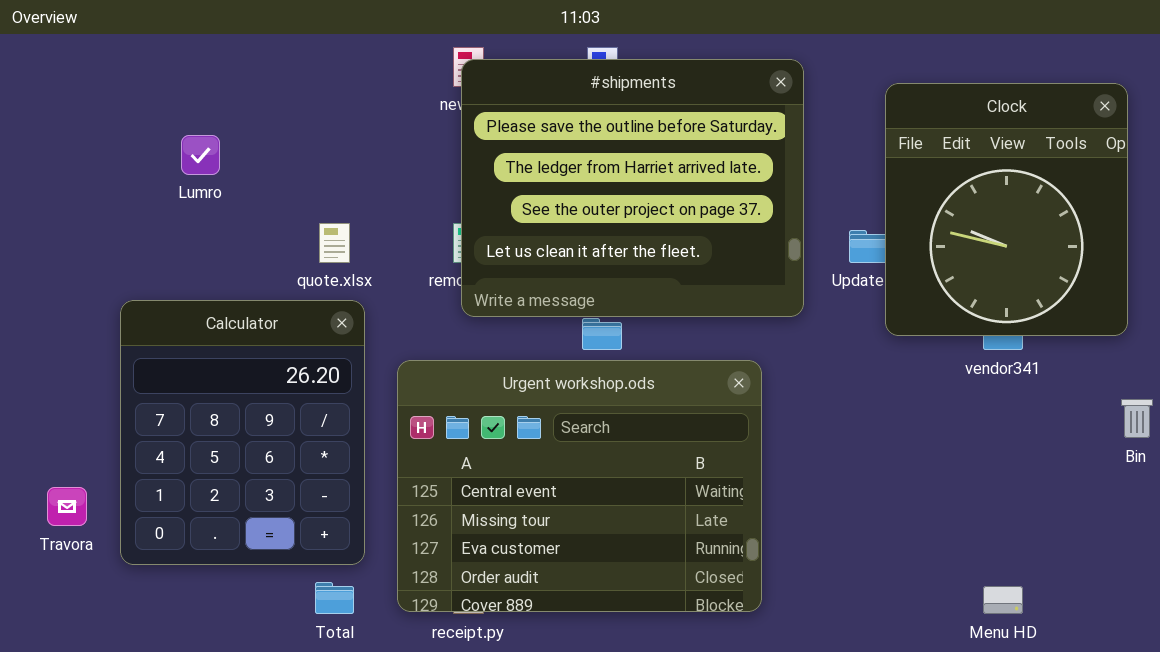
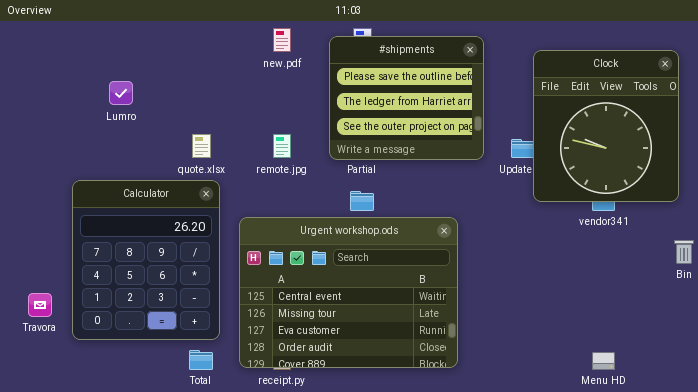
#shipments: [461,59,804,317] -> [329,36,484,160], resized

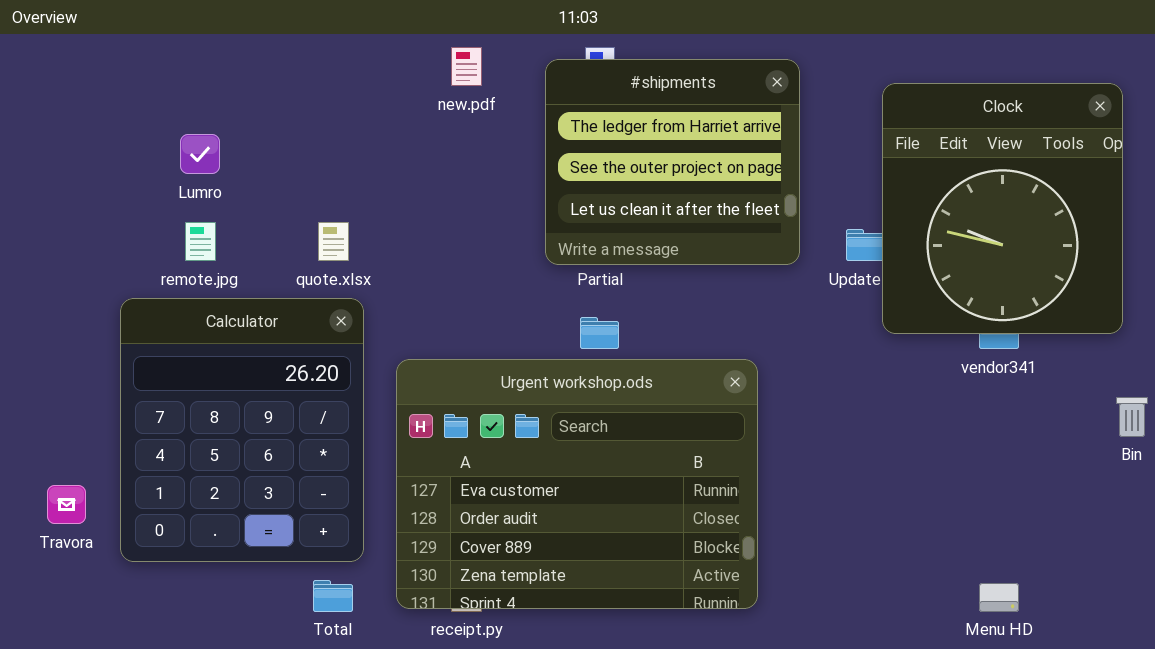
#shipments: [329,36,484,160] -> [545,59,800,265], scrolled down 1 row
remote.jpg: [273,134,291,158] -> [185,222,216,261], moved
Urgent workshop.ods: [239,217,458,368] -> [396,359,758,609], scrolled down 2 rows

